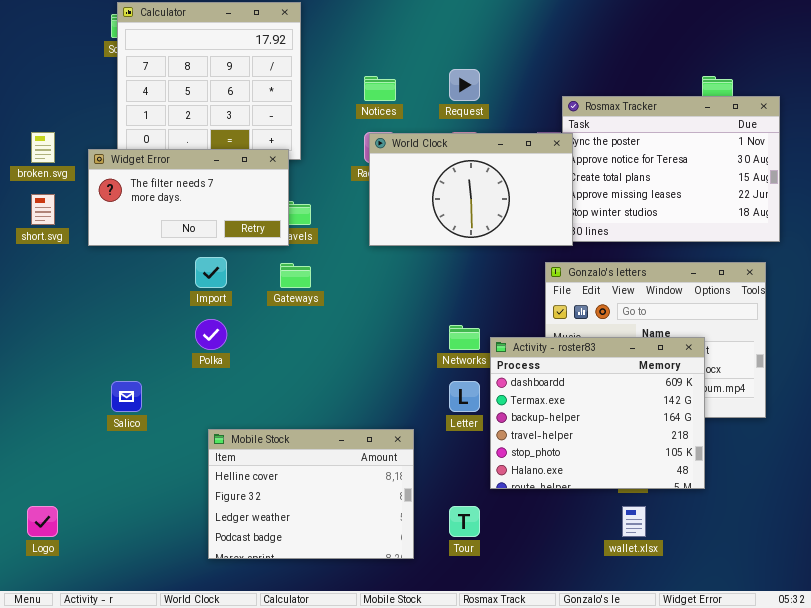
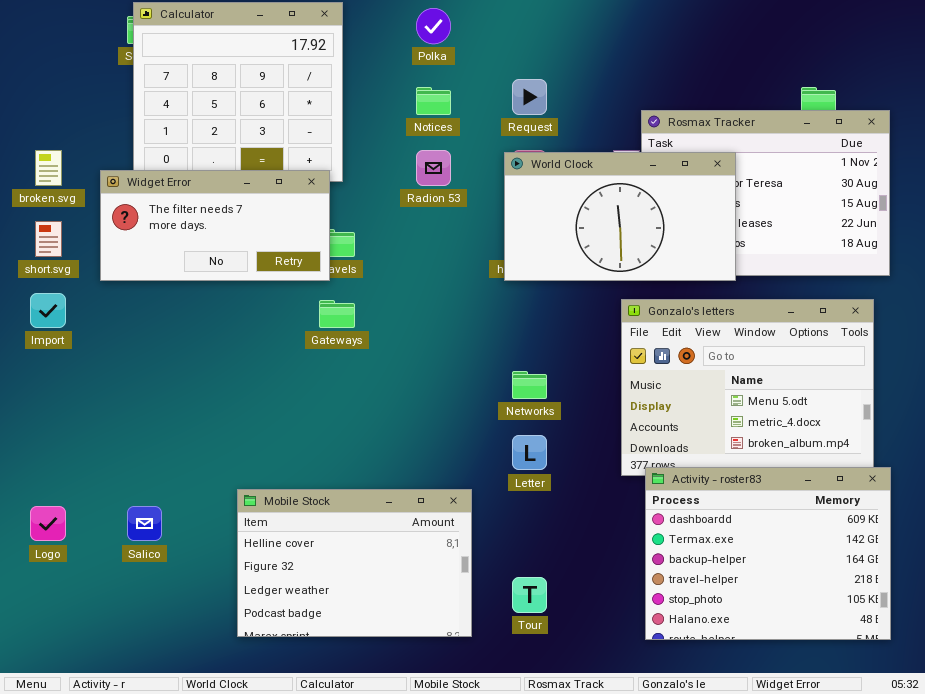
World Clock: [369,133,573,246] -> [504,152,736,281], moved
Import: [195,257,227,288] -> [30,293,66,328], moved
Polka: [195,319,227,350] -> [416,8,451,44], moved
Activity - roster83: [490,337,705,489] -> [645,467,891,640], moved
Salico: [111,381,142,412] -> [127,506,162,541], moved
Logo: [27,506,58,537] -> [30,506,66,541], moved

